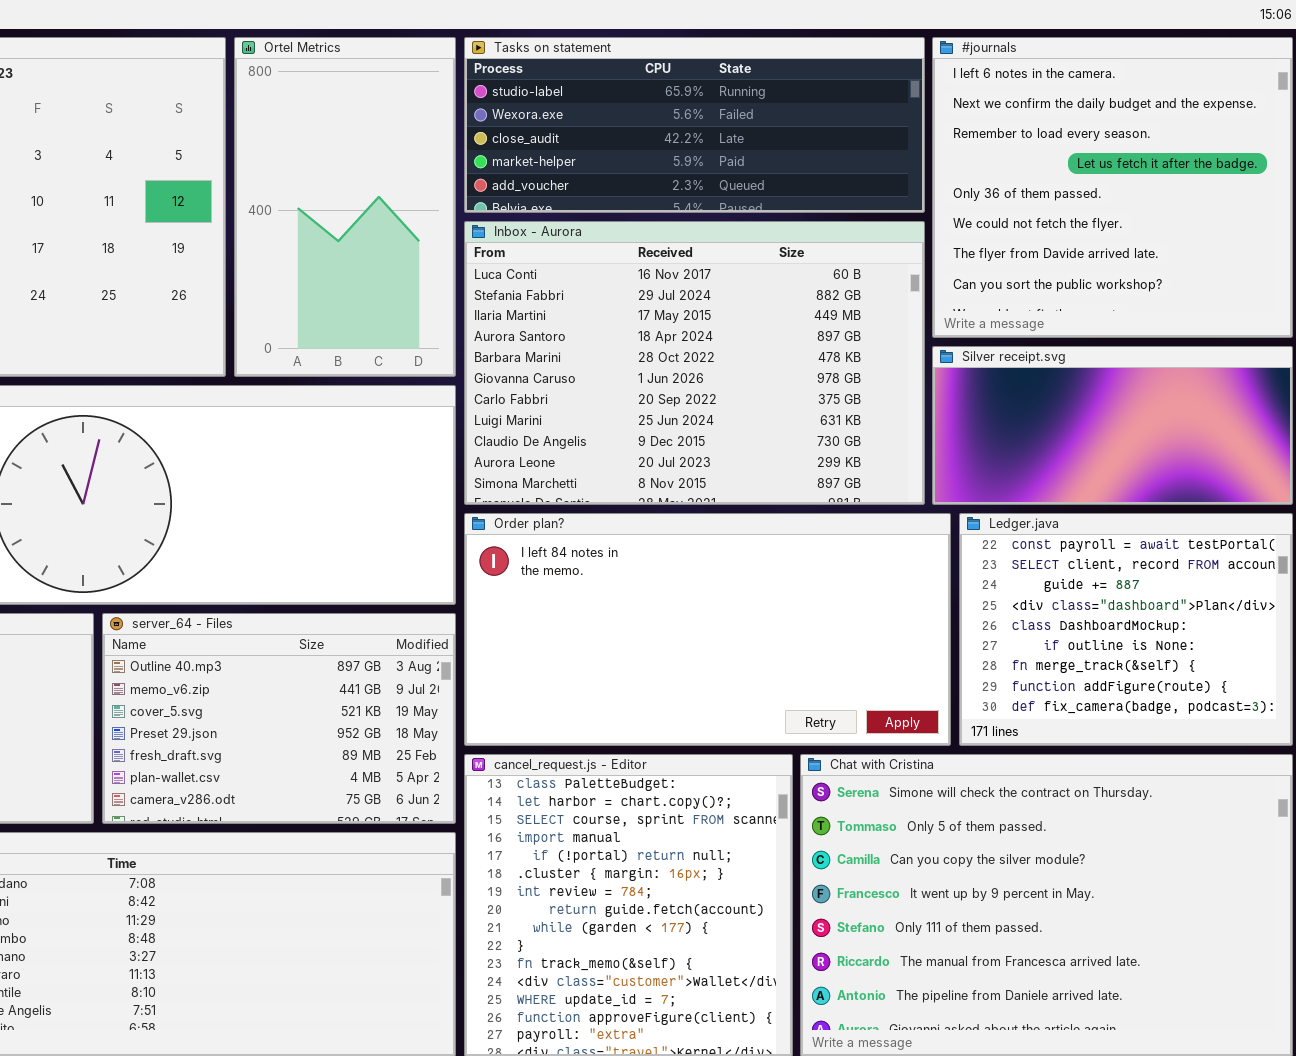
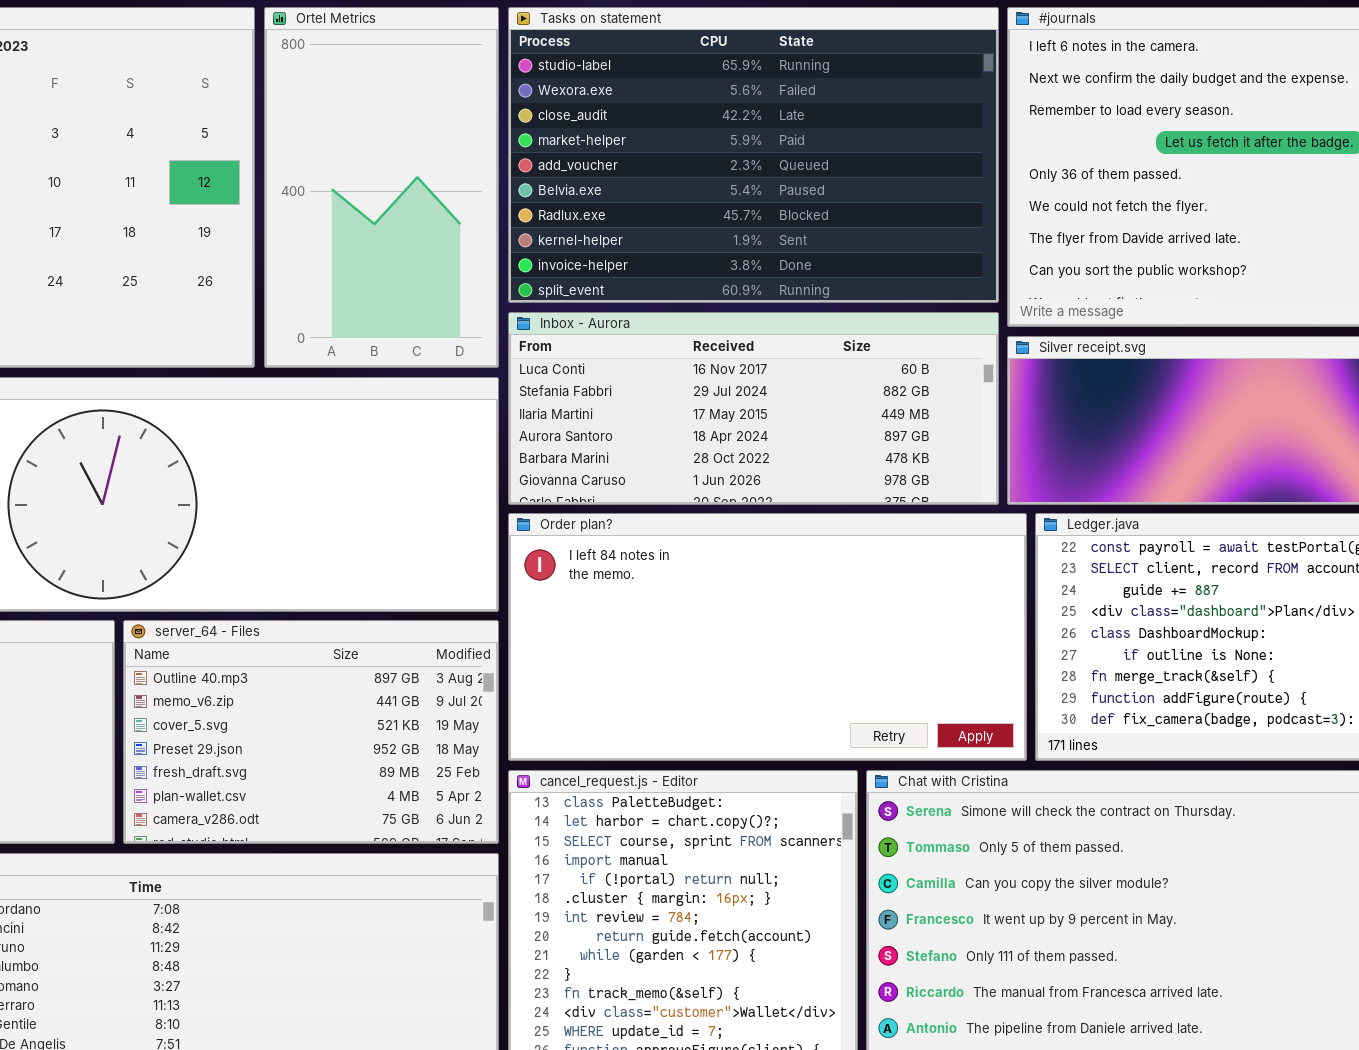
Tasks on statement: [464,37,925,213] -> [508,7,999,303], resized
Inbox - Aurora: [464,221,925,505] -> [508,312,999,505], resized

